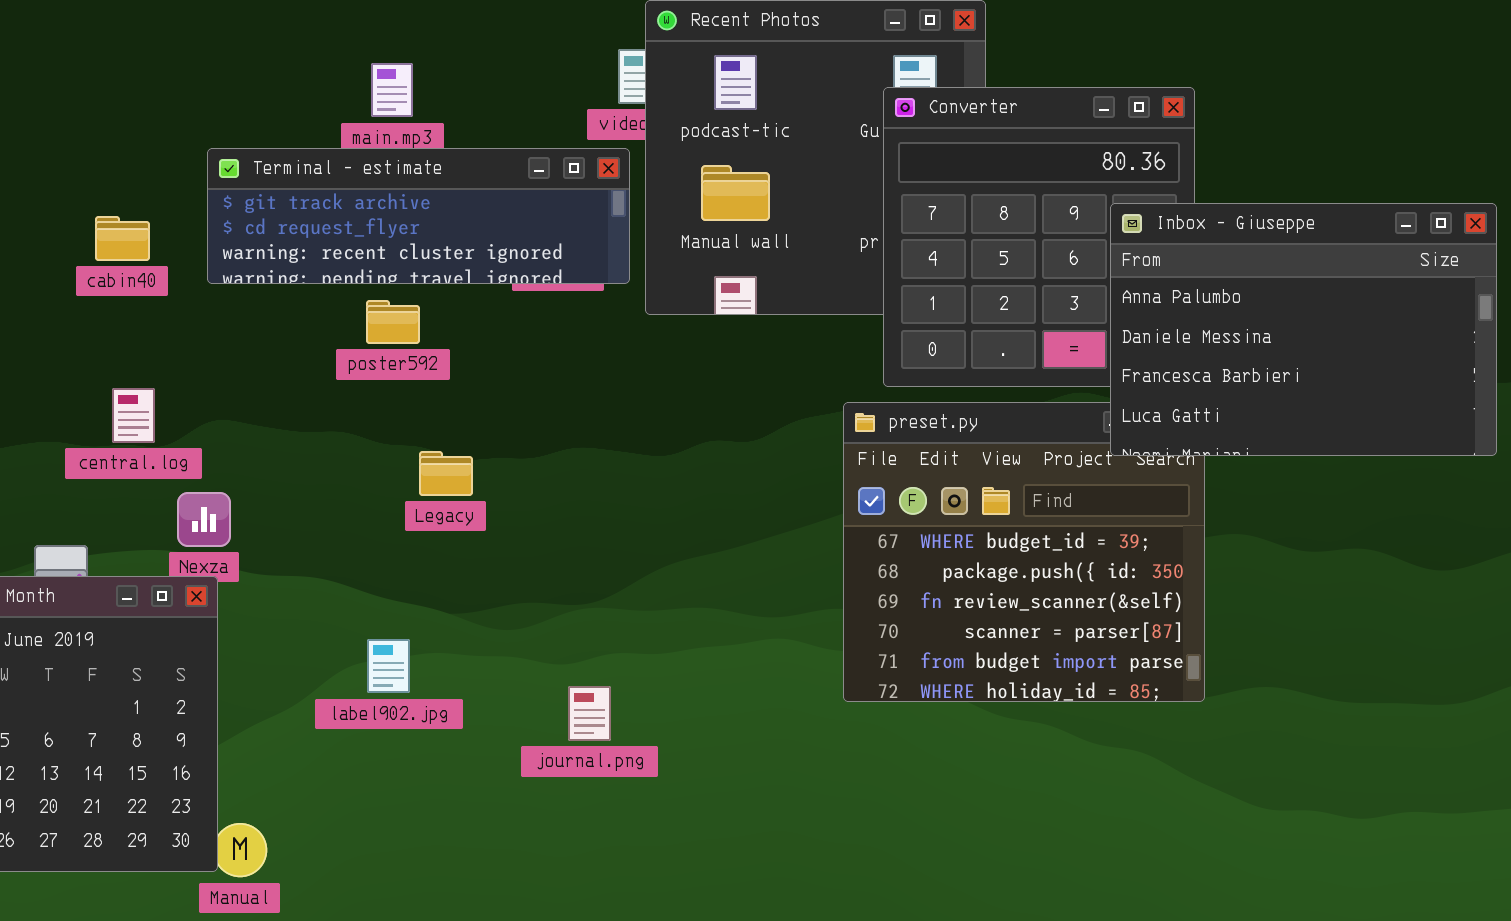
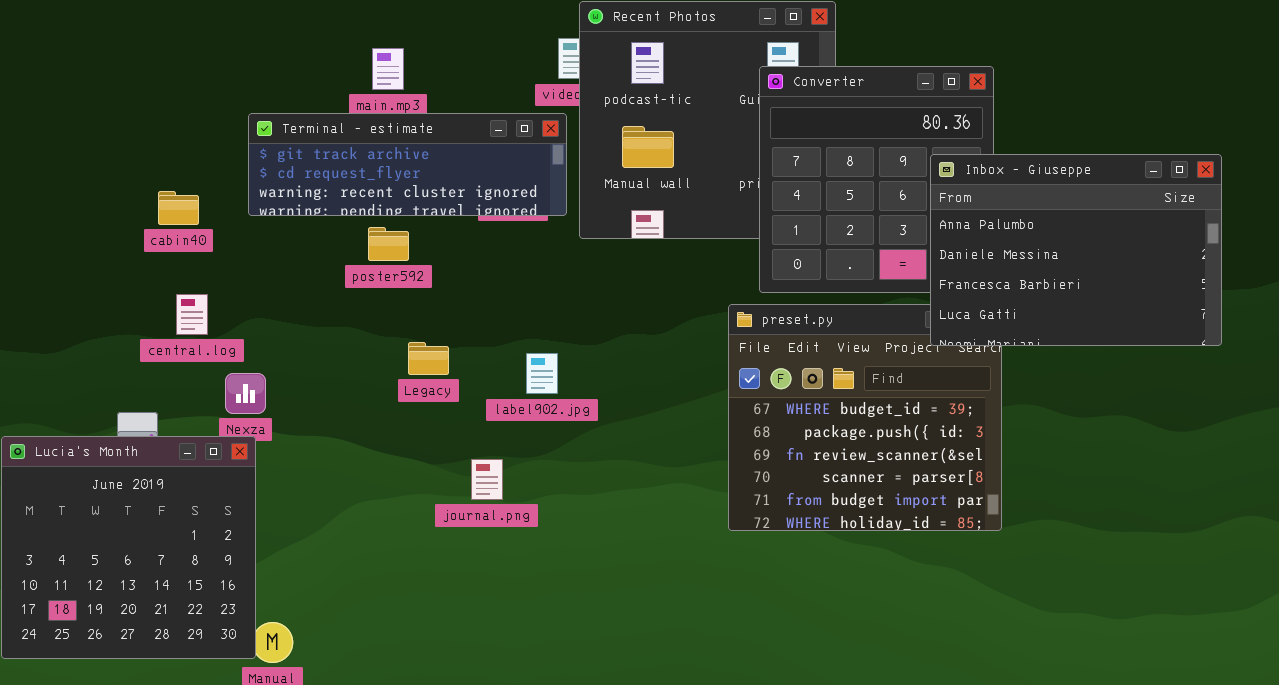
cabin40: [95,216,150,261] -> [158,191,199,225], moved
label902.jpg: [367,639,410,693] -> [526,353,558,394], moved
journal.png: [568,686,611,741] -> [471,459,503,500], moved

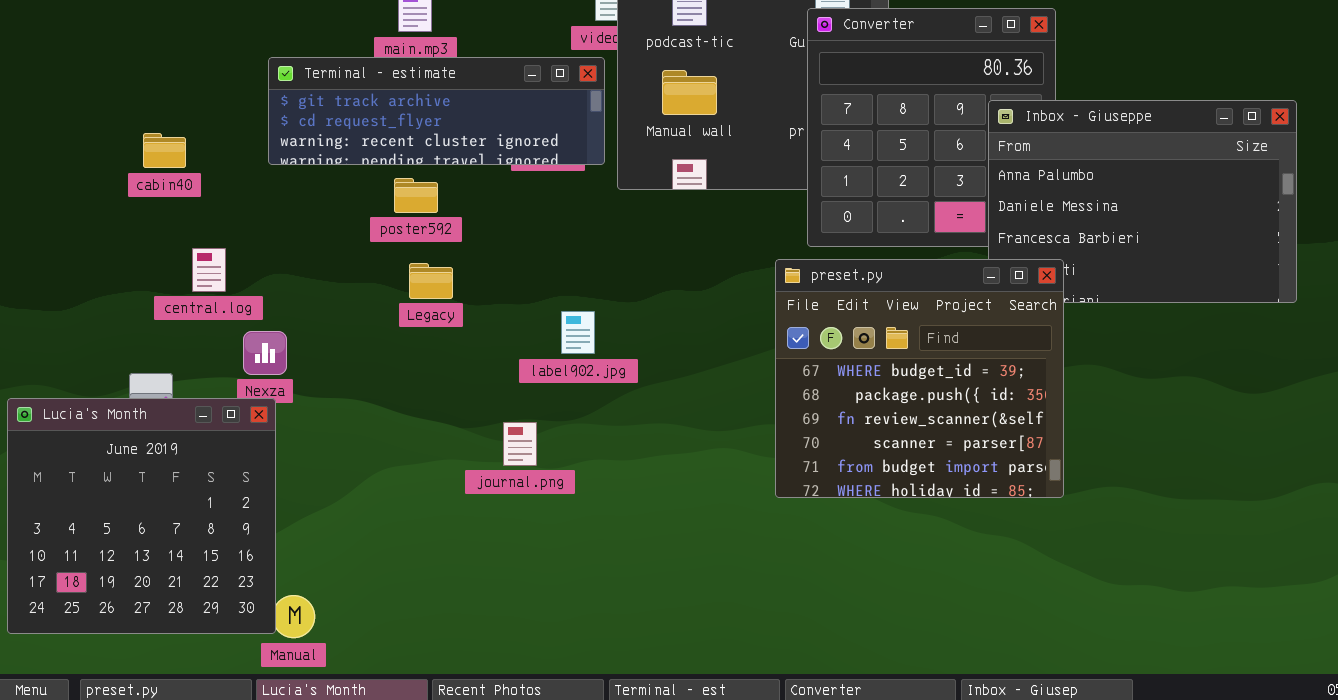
cabin40: [158,191,199,225] -> [143,133,186,168], moved
preset.py: [728,304,1002,531] -> [775,259,1064,498], raised
Legacy: [408,342,449,375] -> [409,263,453,299], moved

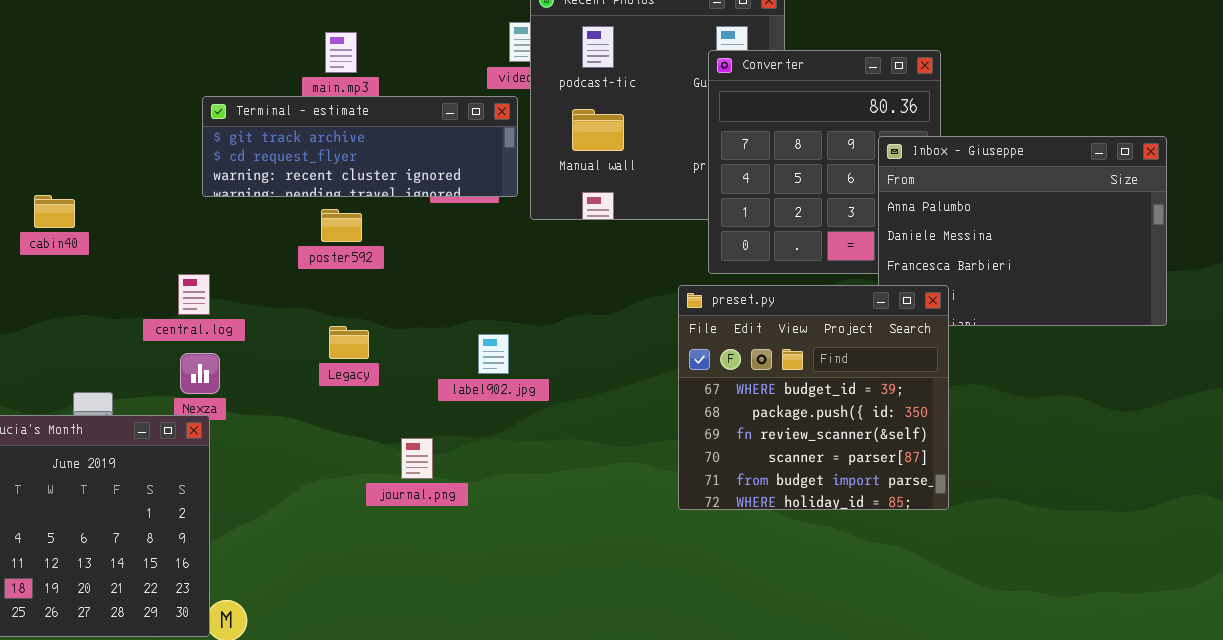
cabin40: [143,133,186,168] -> [34,195,75,228], moved
central.log: [192,248,226,292] -> [178,274,210,315], moved
Legacy: [409,263,453,299] -> [329,326,369,359], moved
journal.png: [503,422,537,466] -> [401,438,433,479], moved

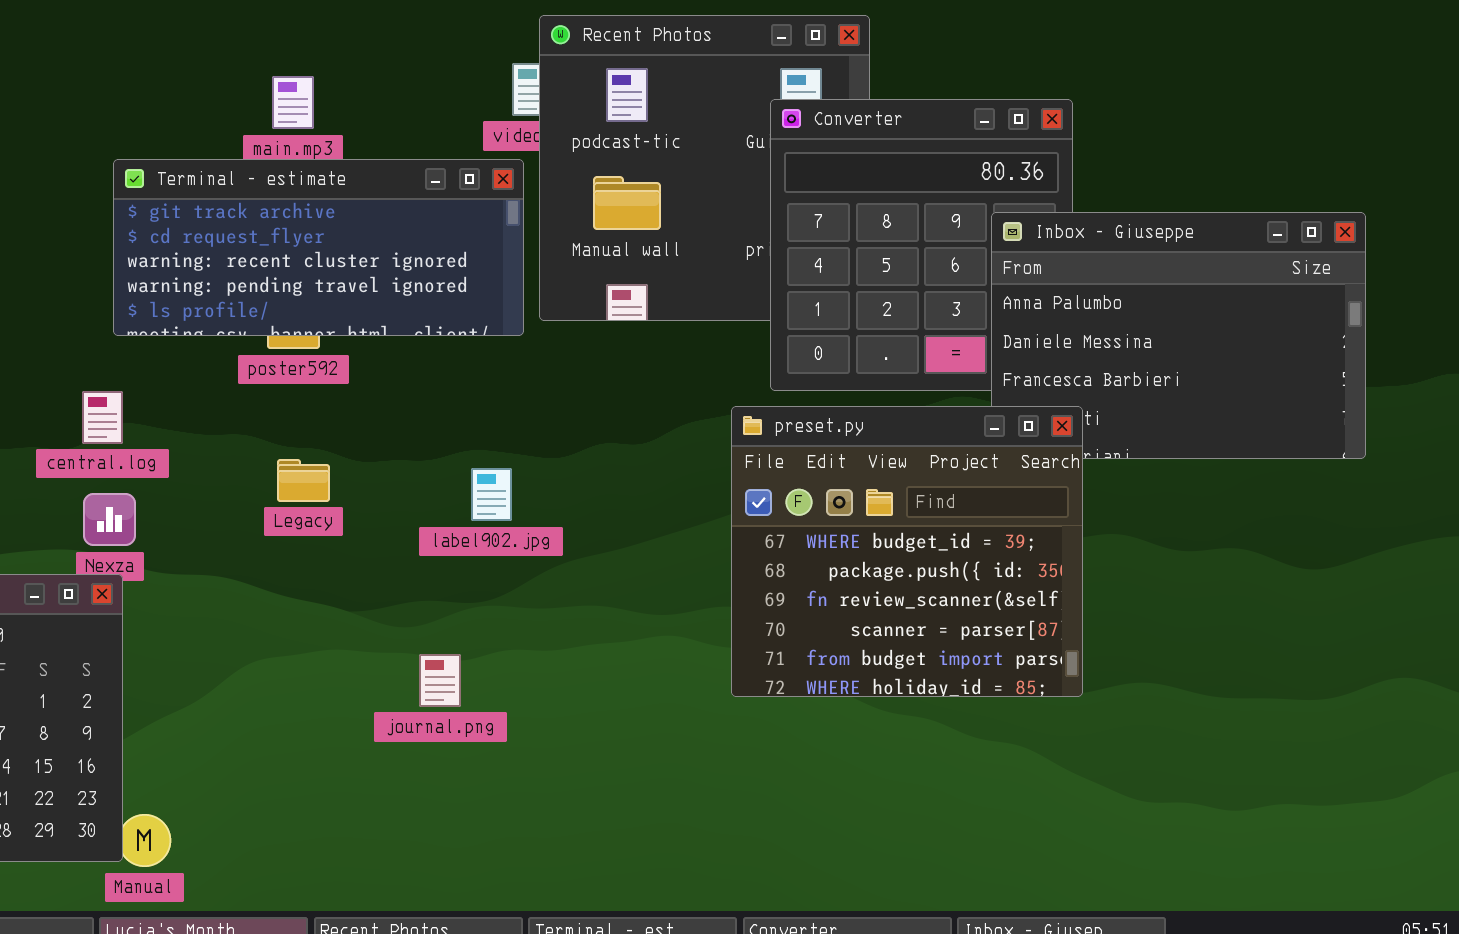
Terminal - estimate: [202,96,518,197] -> [113,159,524,336], resized
journal.png: [401,438,433,479] -> [419,654,461,707], moved

